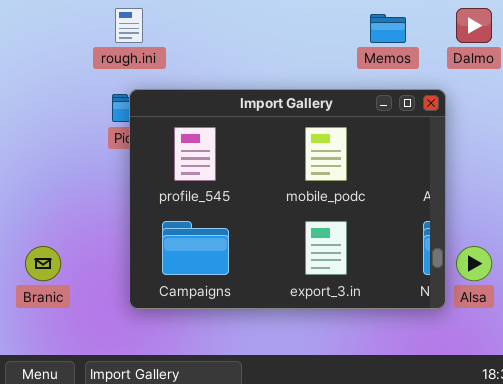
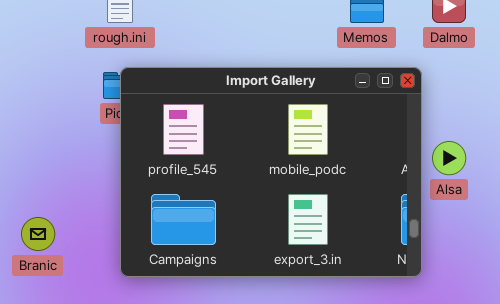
Alsa: [456,246,492,281] -> [432,141,466,175], moved

